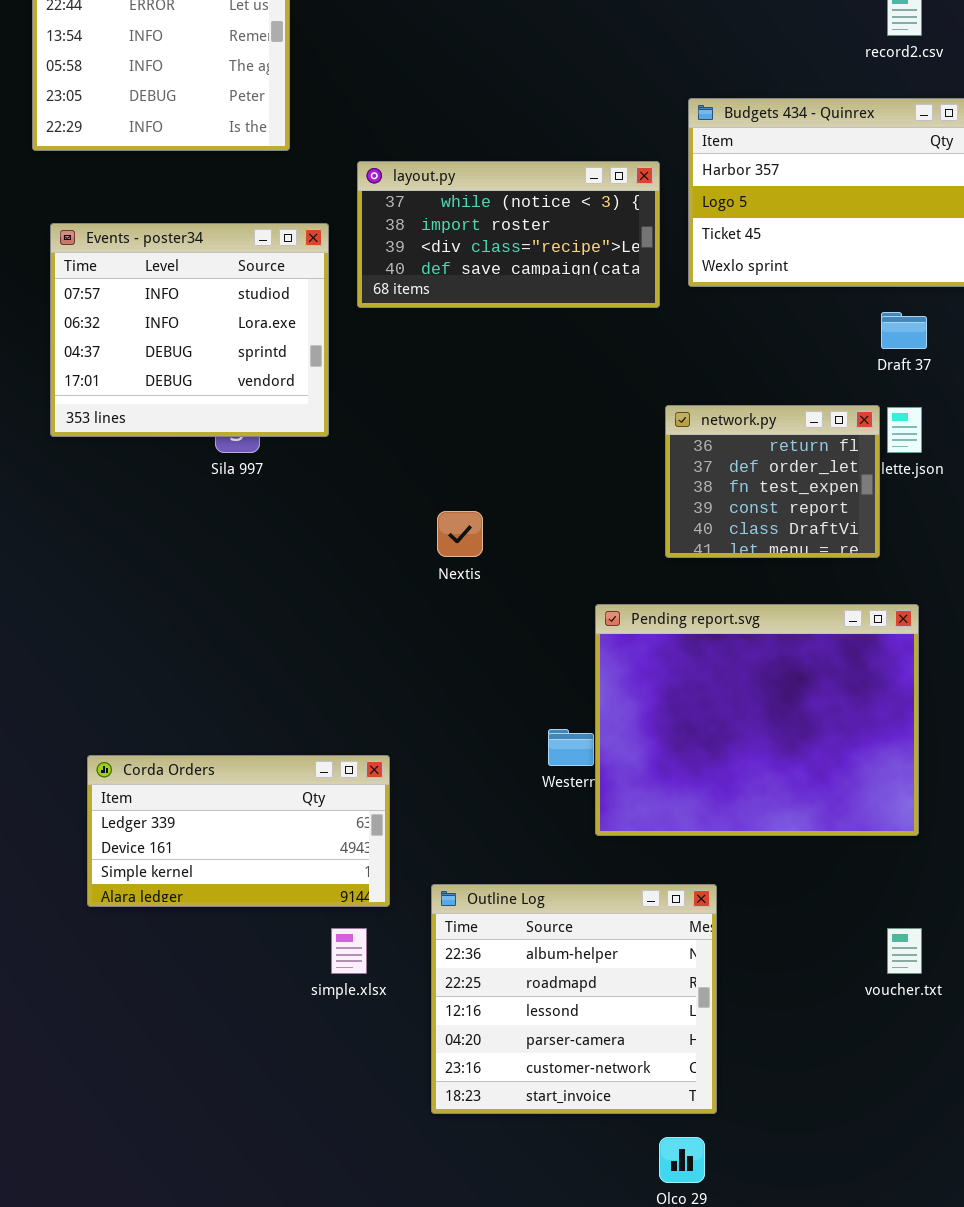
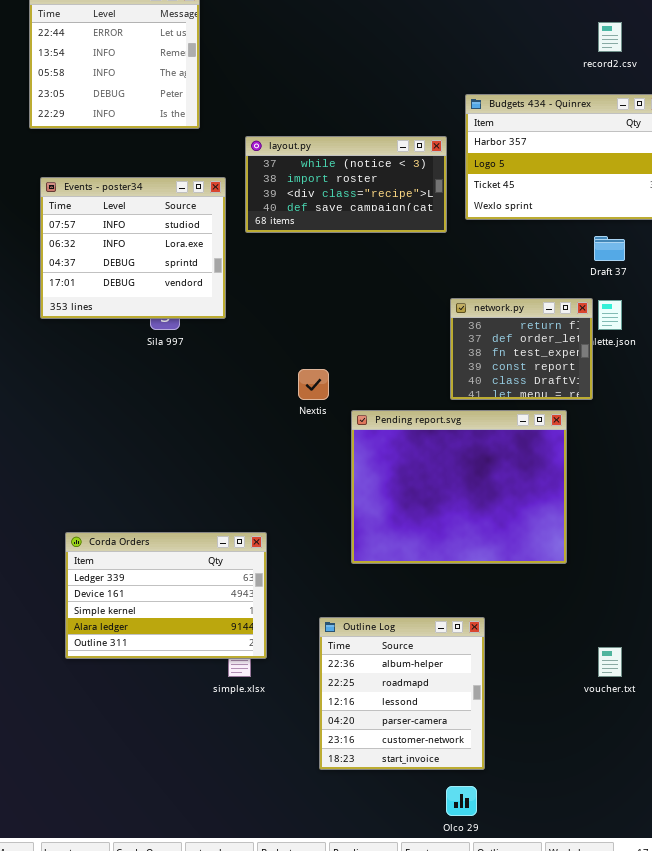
Pending report.svg: [595,604,919,836] -> [351,410,567,564], moved
Corda Orders: [87,755,390,907] -> [65,532,267,659], resized
Outline Log: [431,884,717,1114] -> [319,617,485,770], resized

